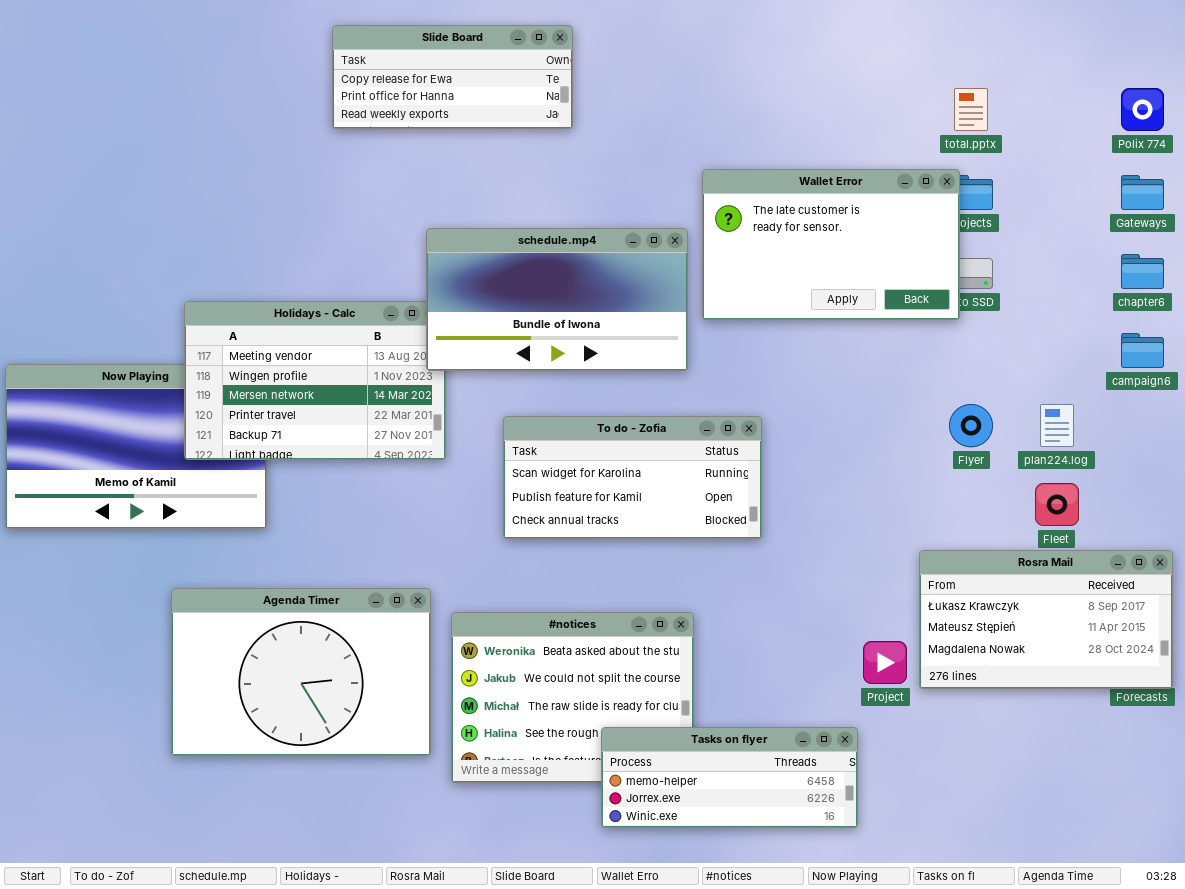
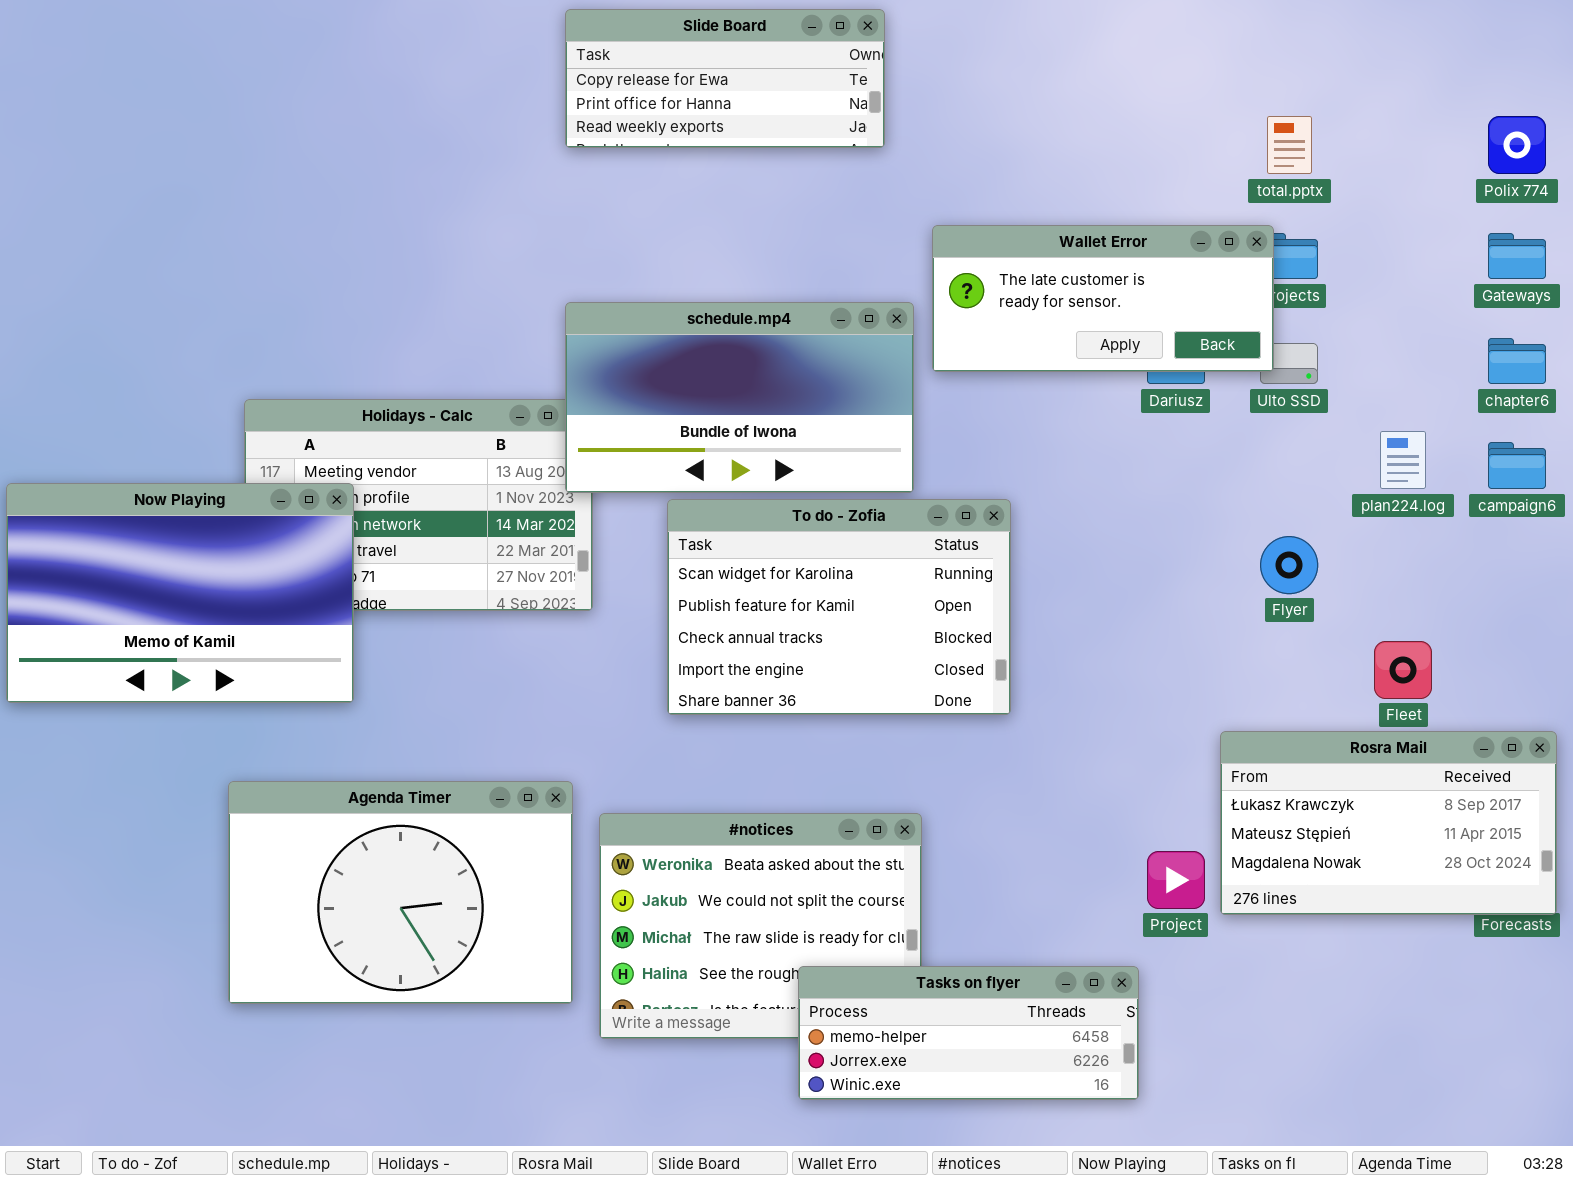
Slide Board: [332,25,573,129] -> [565,9,885,148], moved
Wallet Error: [702,169,960,320] -> [932,225,1274,372], resized
Now Playing: [5,364,267,529] -> [6,483,354,703], raised
plan224.log: [1040,404,1074,447] -> [1380,431,1426,489], moved
To do - Zofia: [503,416,762,539] -> [667,499,1011,715], resized

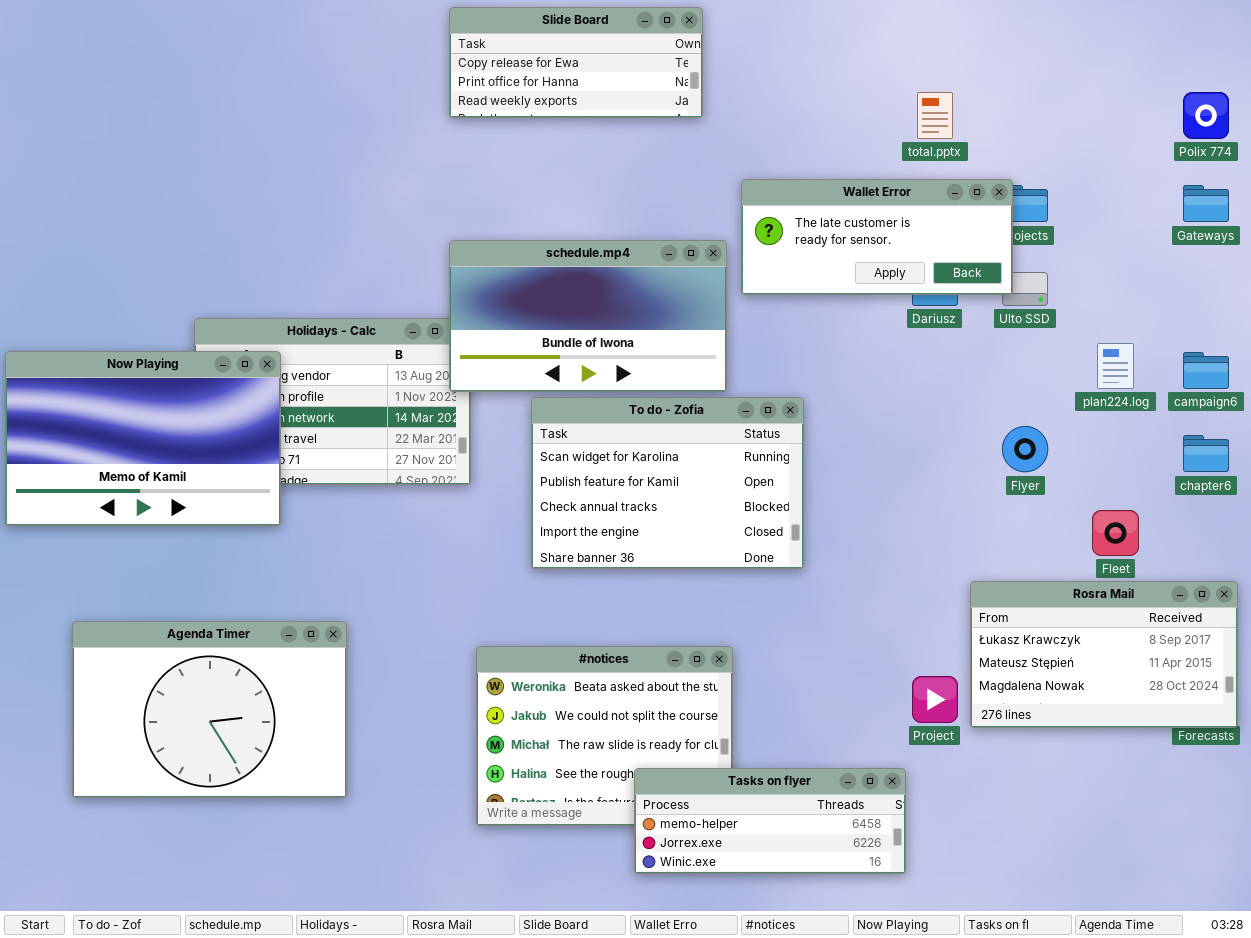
total.pptx: [1267,116,1312,174] -> [917,92,953,139], moved
chapter6: [1488,338,1546,384] -> [1183,435,1229,472], moved
Now Playing: [6,483,354,703] -> [5,351,281,526], moved
Agenda Timer: [228,781,573,1004] -> [72,621,347,798], moved

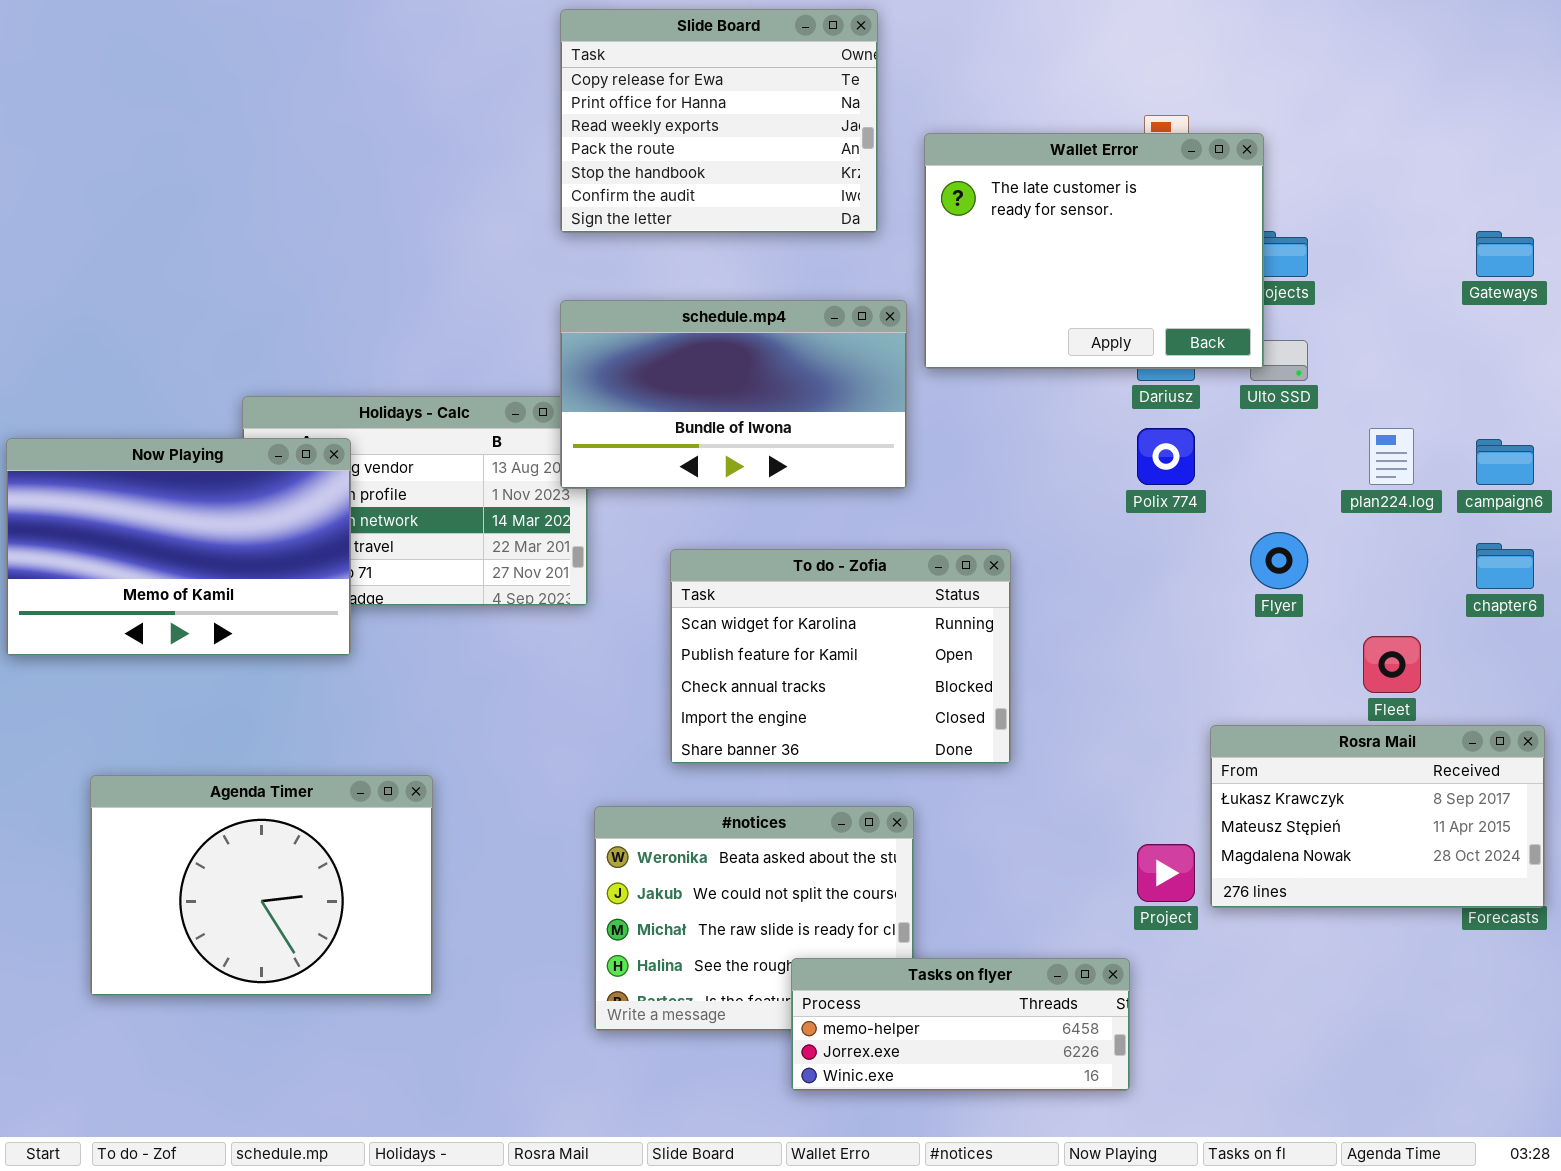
Slide Board: [449,7,703,118] -> [560,9,878,233], resized
Polix 774: [1183,92,1229,139] -> [1137,428,1195,485], moved
Wallet Error: [741,179,1013,295] -> [924,133,1264,369], resized
To do - Zofia: [531,397,804,569] -> [670,549,1011,764], moved

